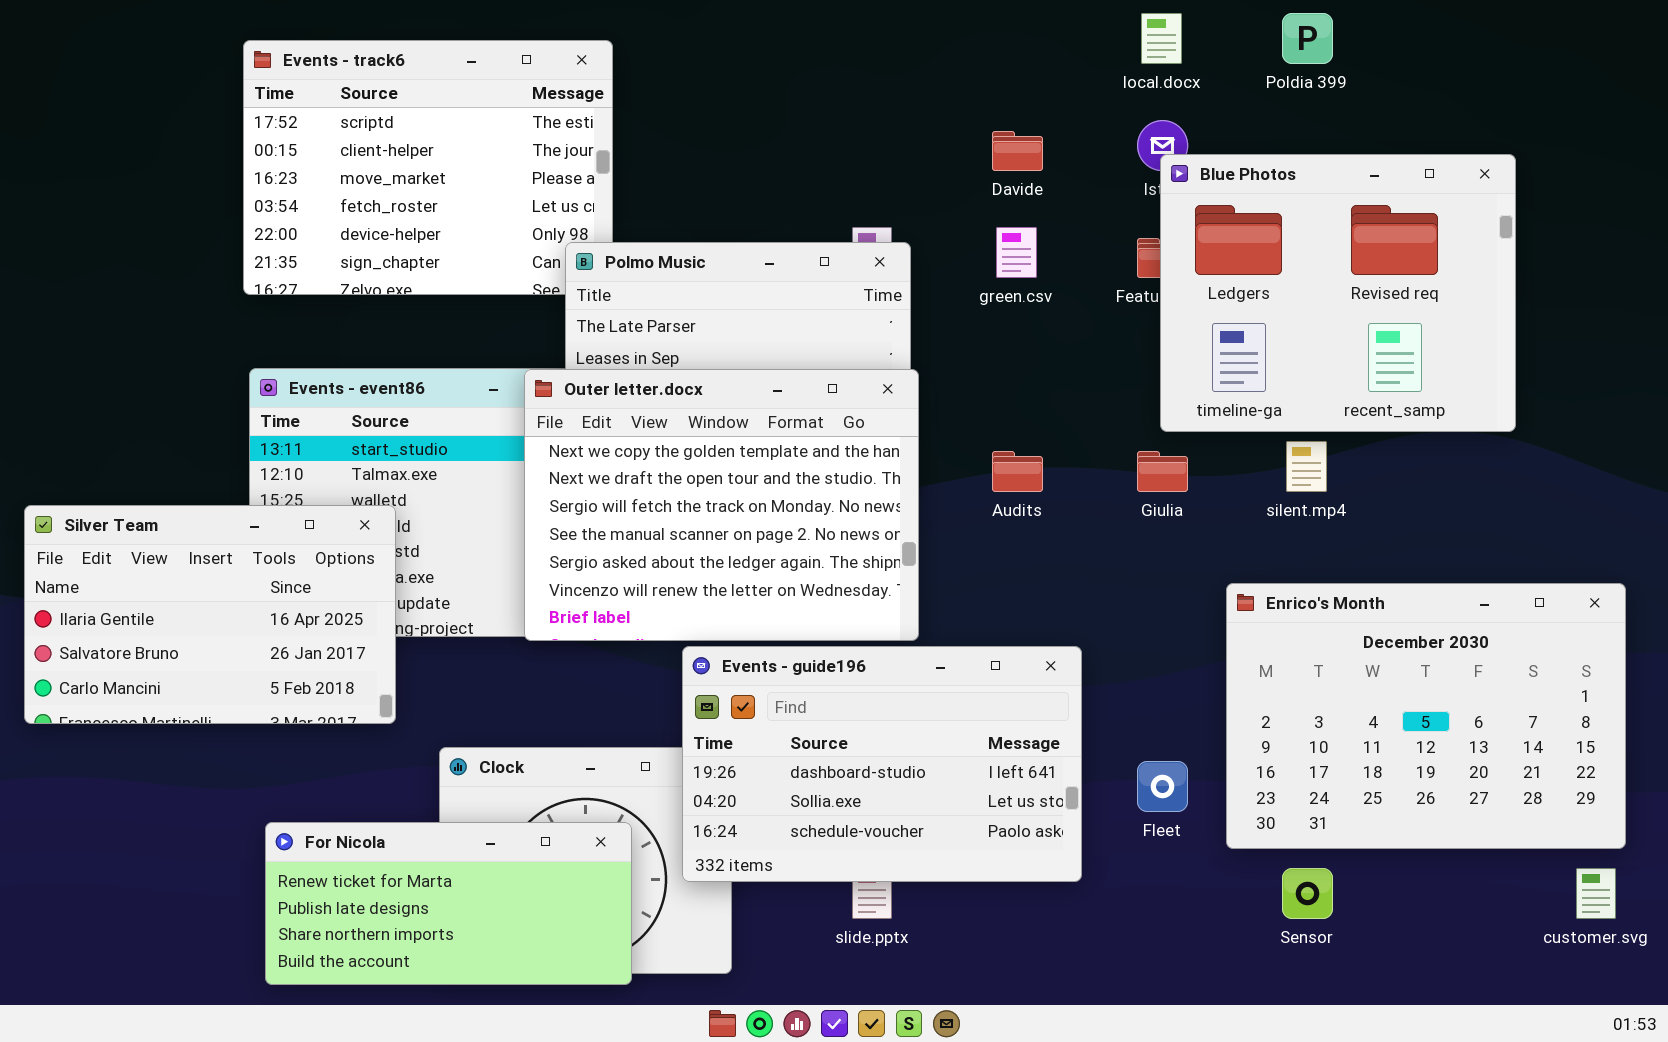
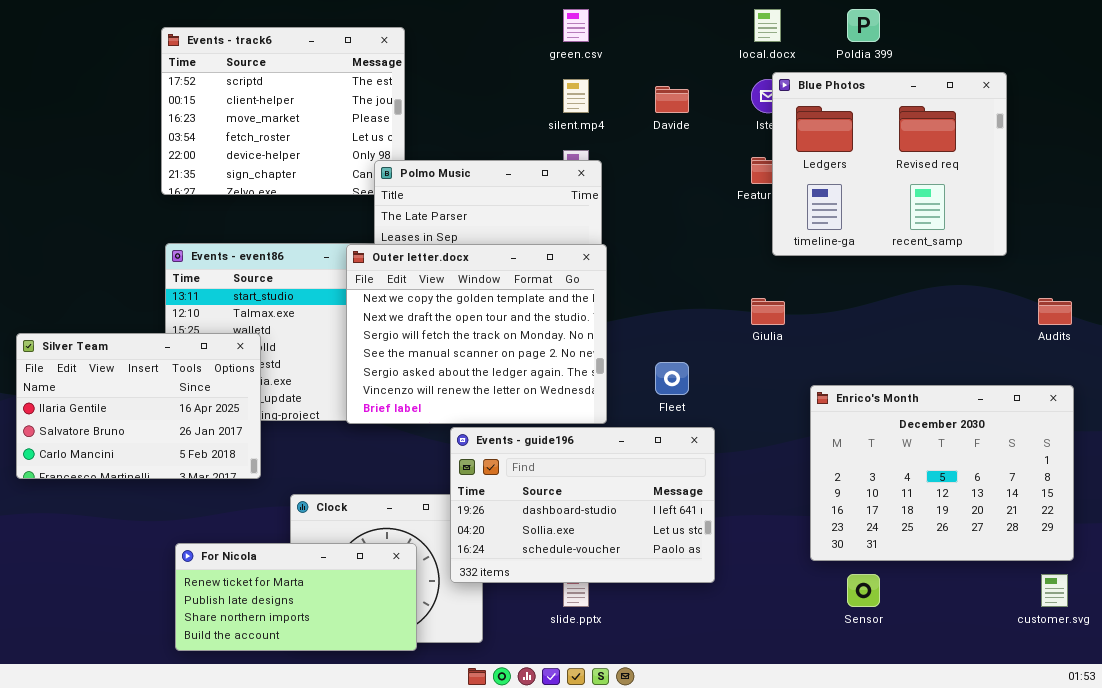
Blue Photos: [1160,154,1516,432] -> [772,72,1007,256], moved
green.csv: [996,227,1037,278] -> [563,9,589,42], moved
silent.mp4: [1286,441,1327,492] -> [563,79,589,113], moved
Audits: [992,451,1043,492] -> [1038,298,1072,325], moved
Fleet: [1137,761,1188,812] -> [655,362,689,395], moved

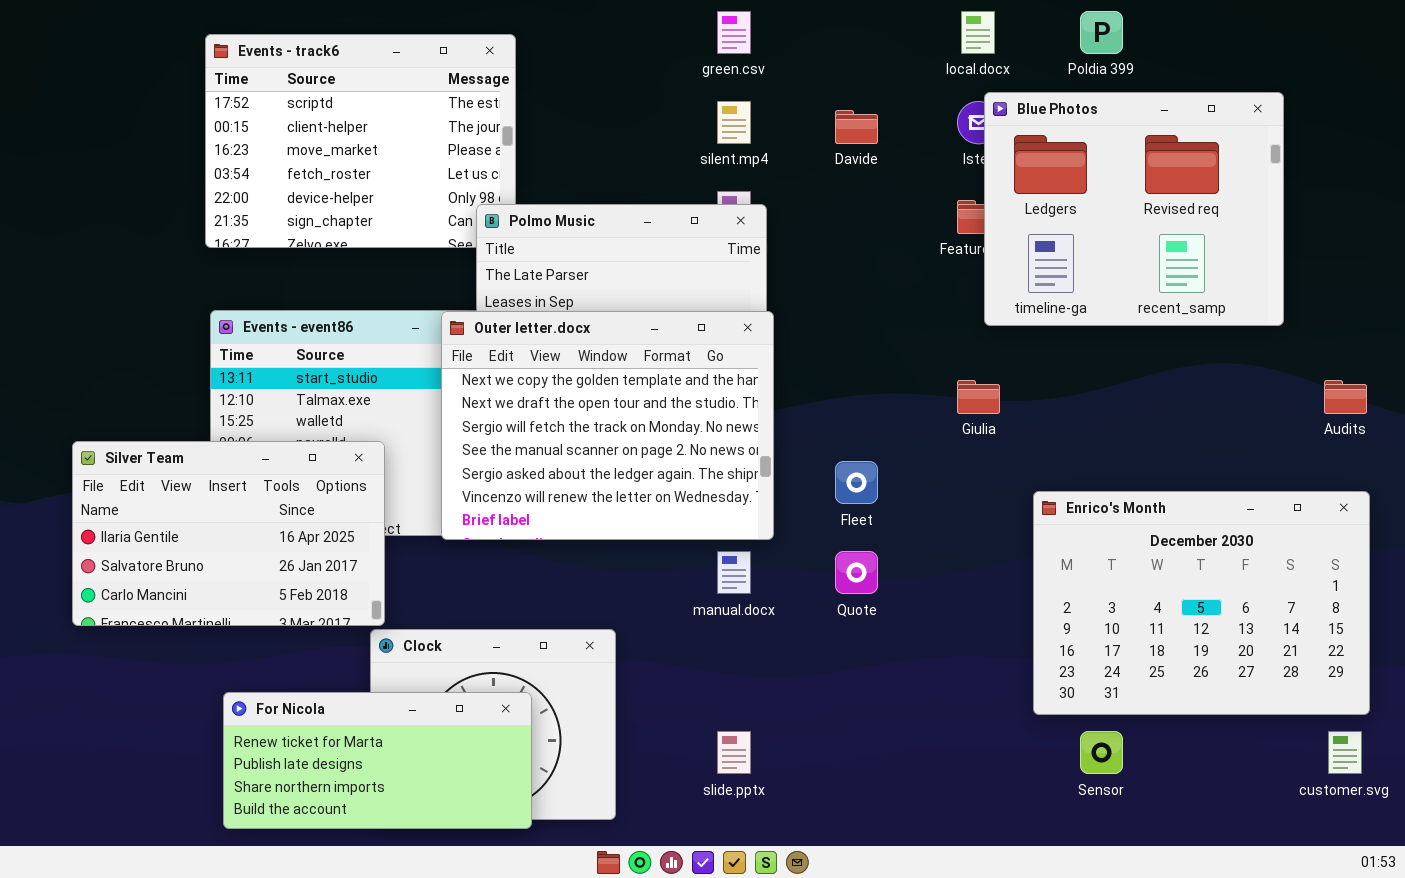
Silver Team: [16,333,261,479] -> [72,441,385,626], moved
Events - guide196: [450,427,715,583] -> none, closed

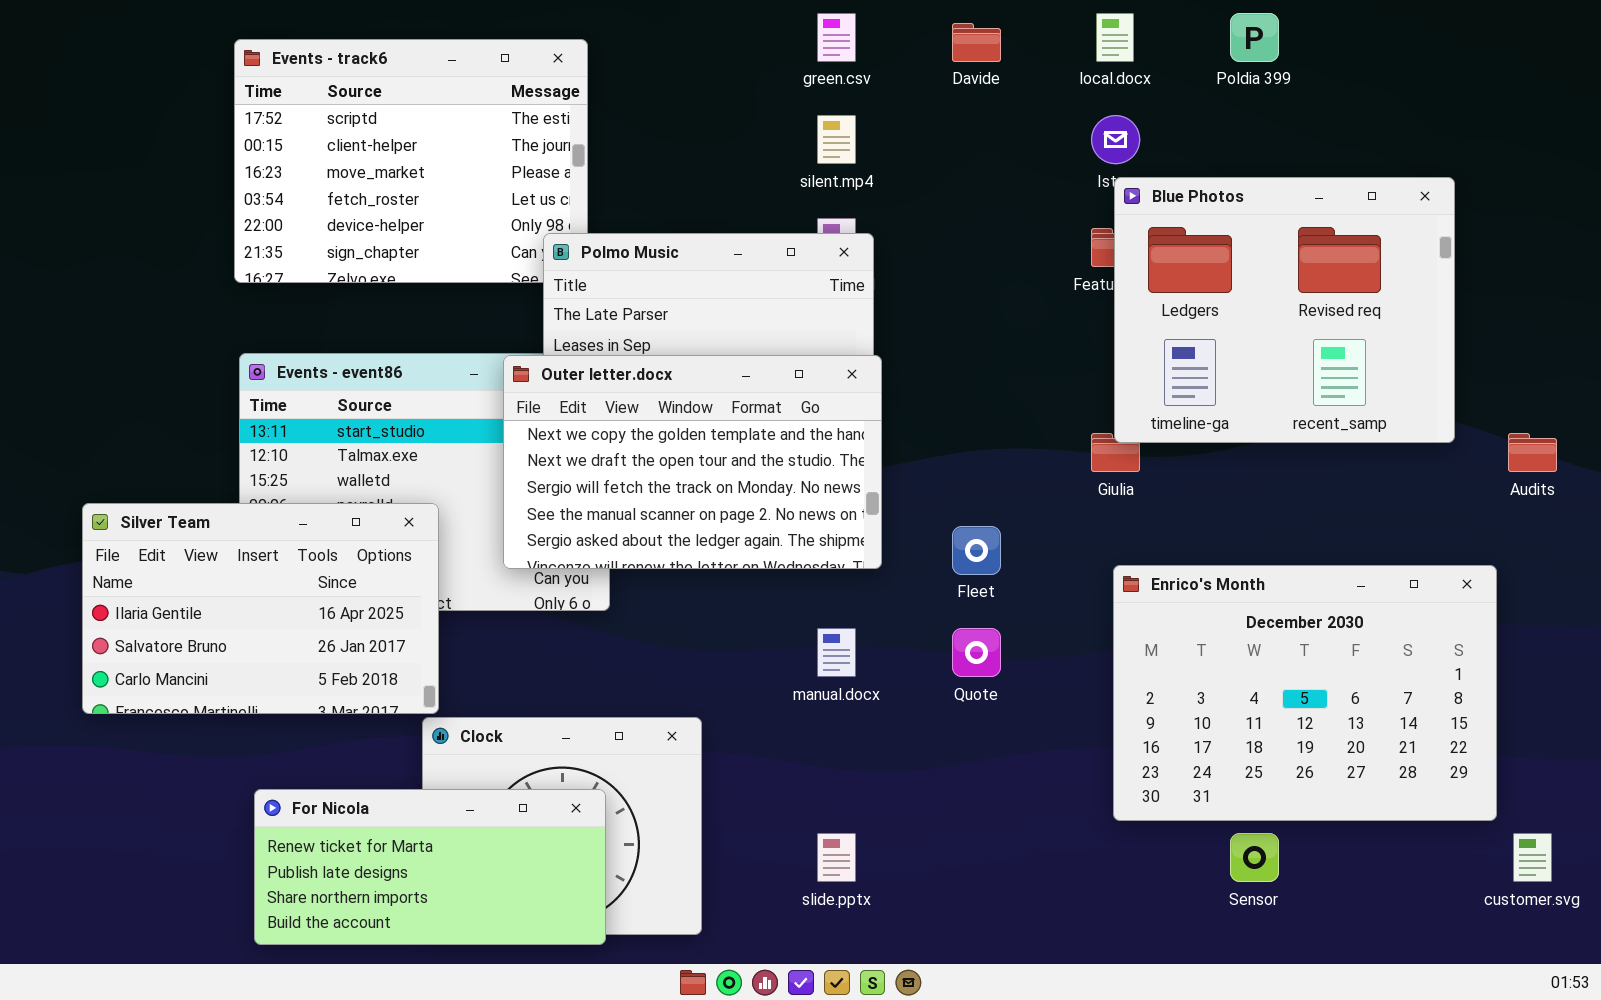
Blue Photos: [984,92,1284,326] -> [1114,177,1455,443], moved
Davide: [835,110,878,144] -> [952,23,1001,62], moved
Outer letter.docx: [441,311,774,540] -> [503,355,882,569], resized
Enrico's Month: [1033,491,1370,715] -> [1113,565,1497,821], moved

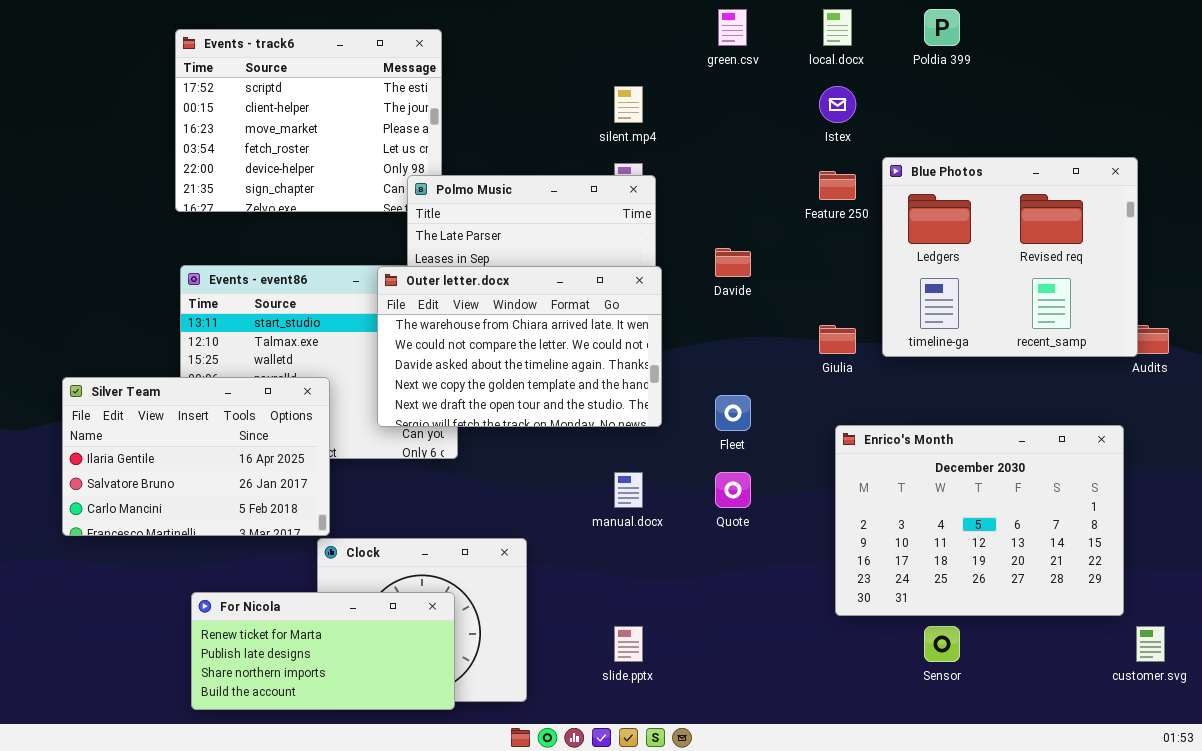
green.csv: [817,13,856,62] -> [718,9,747,46], moved
Davide: [952,23,1001,62] -> [715,248,751,277], moved
Blue Photos: [1114,177,1455,443] -> [882,157,1138,357], moved
Outer letter.docx: [503,355,882,569] -> [377,266,662,427], scrolled up 3 rows

